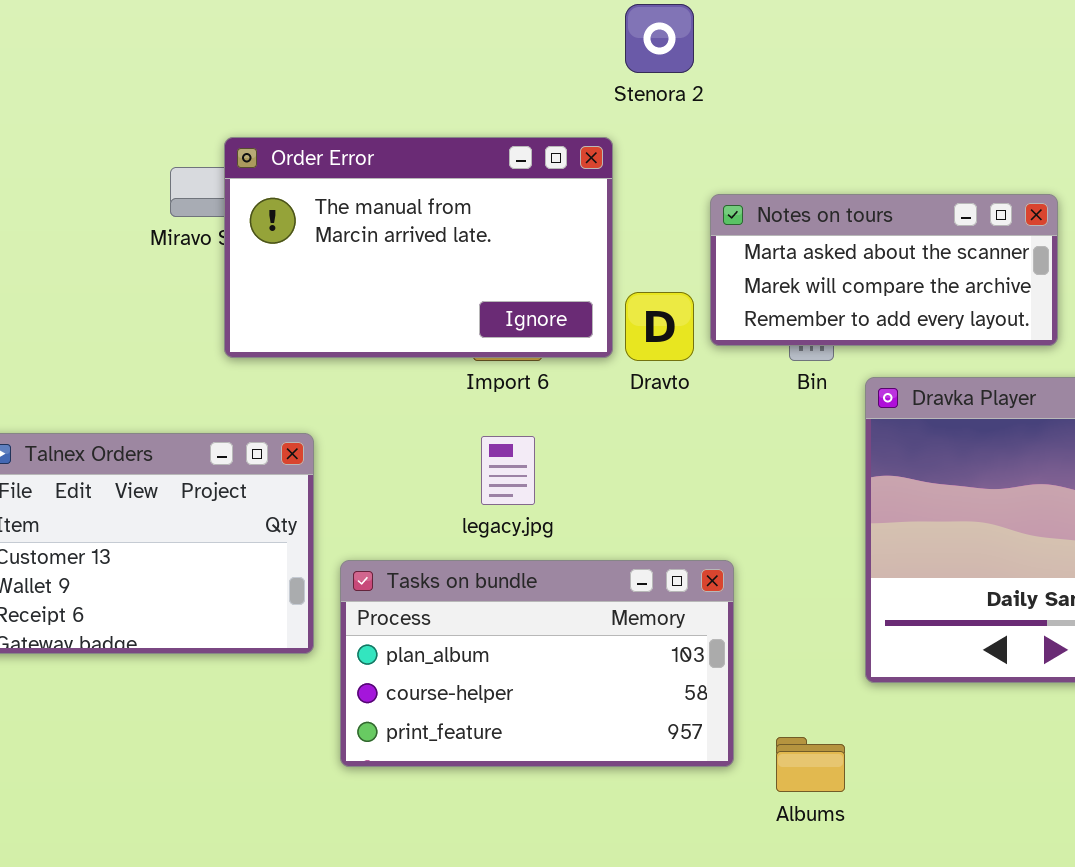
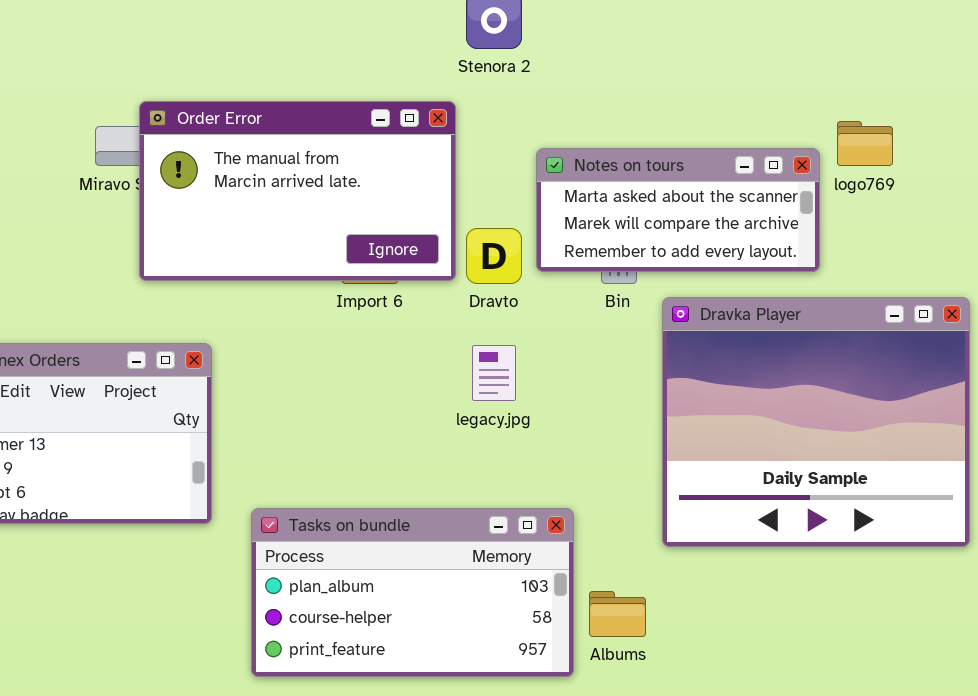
legacy.jpg: [481,436,535,505] -> [472,345,516,401], moved
Tasks on bundle: [340,560,734,767] -> [251,508,574,677], moved

